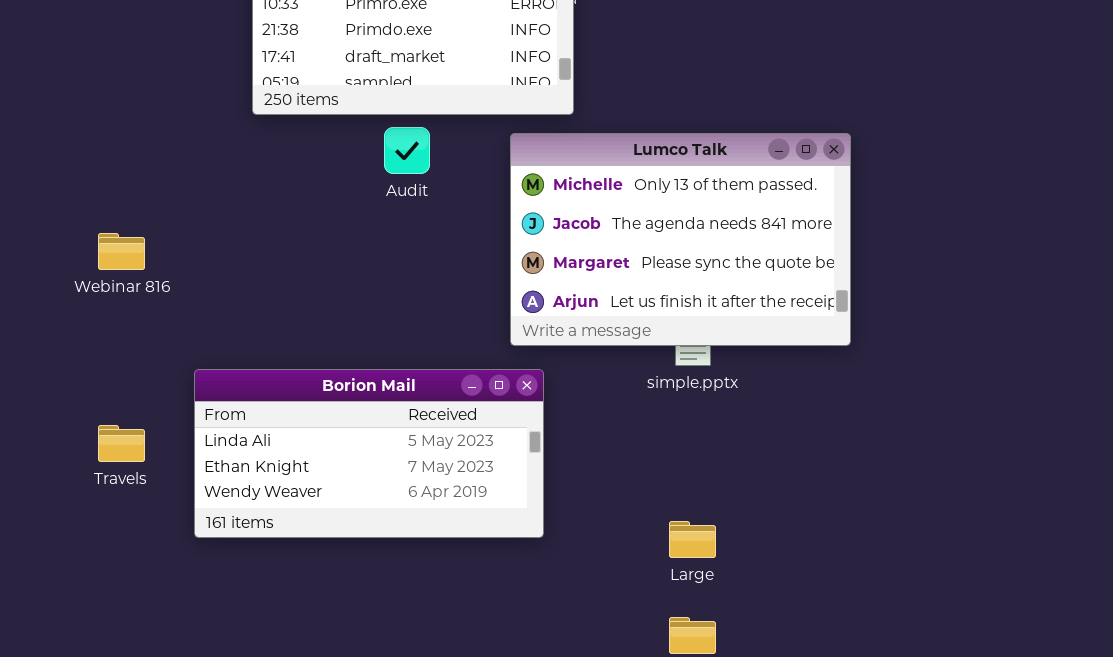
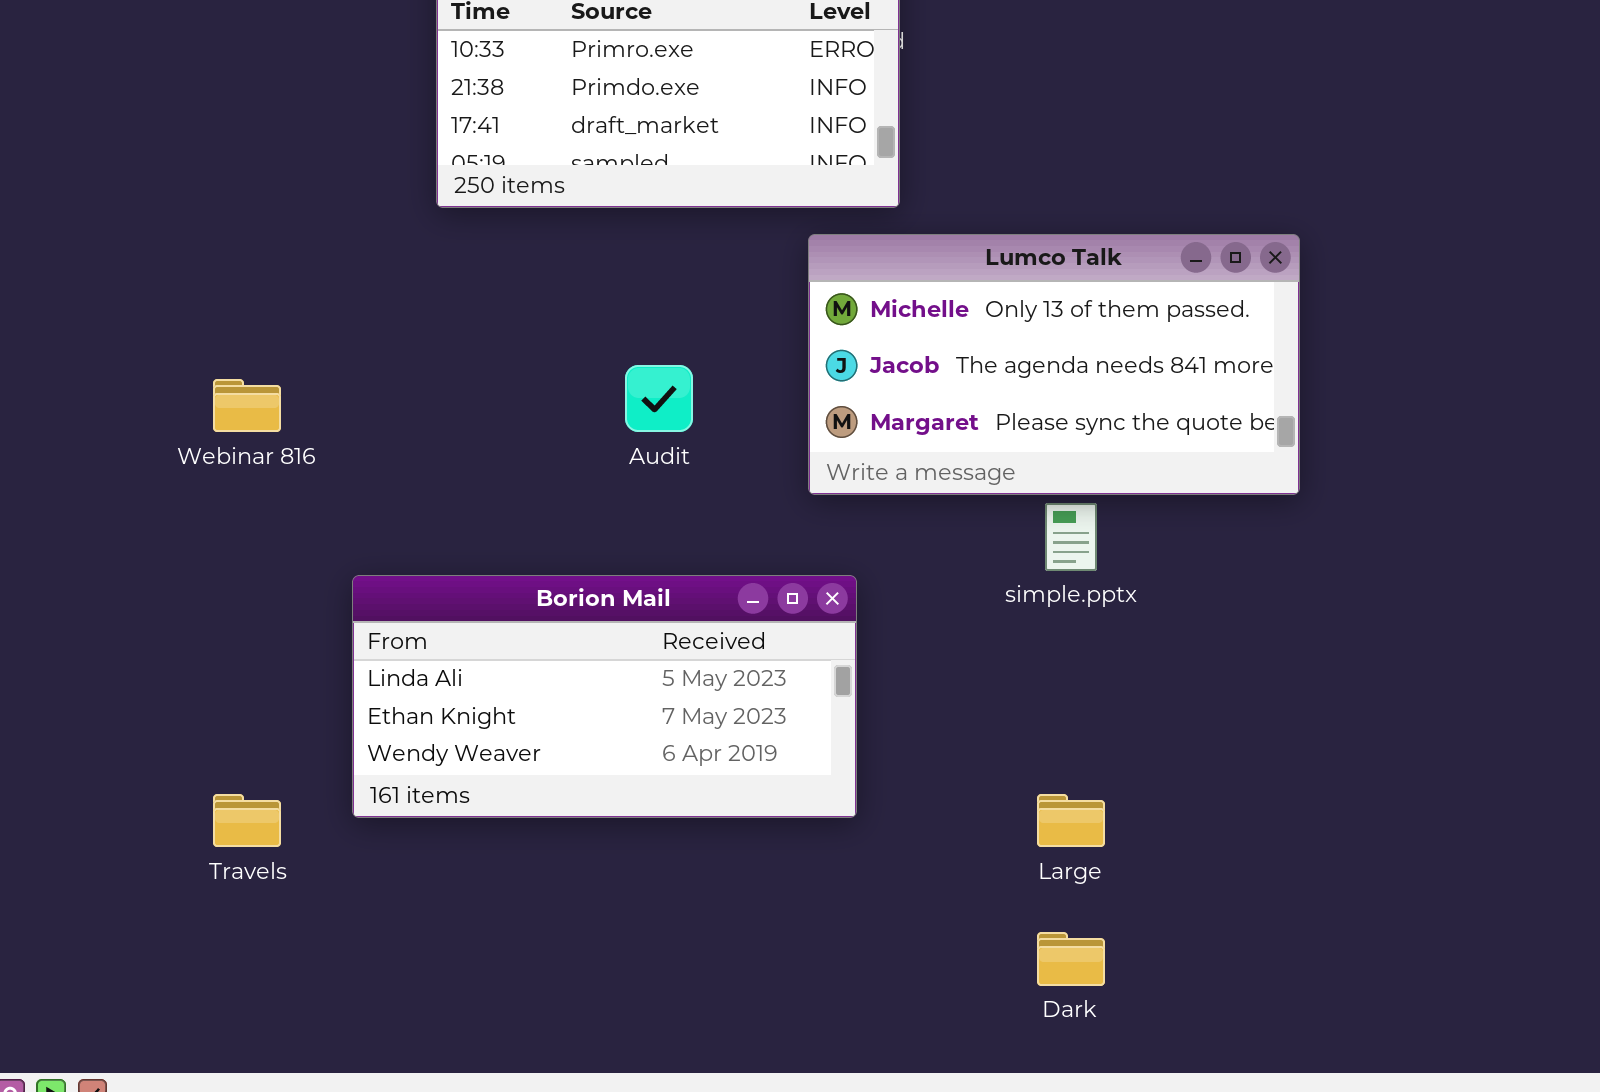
Audit: [384,127,430,174] -> [625,365,693,432], moved
Lumco Talk: [510,133,851,346] -> [808,234,1300,495], resized
Travels: [98,425,145,462] -> [213,794,281,847], moved

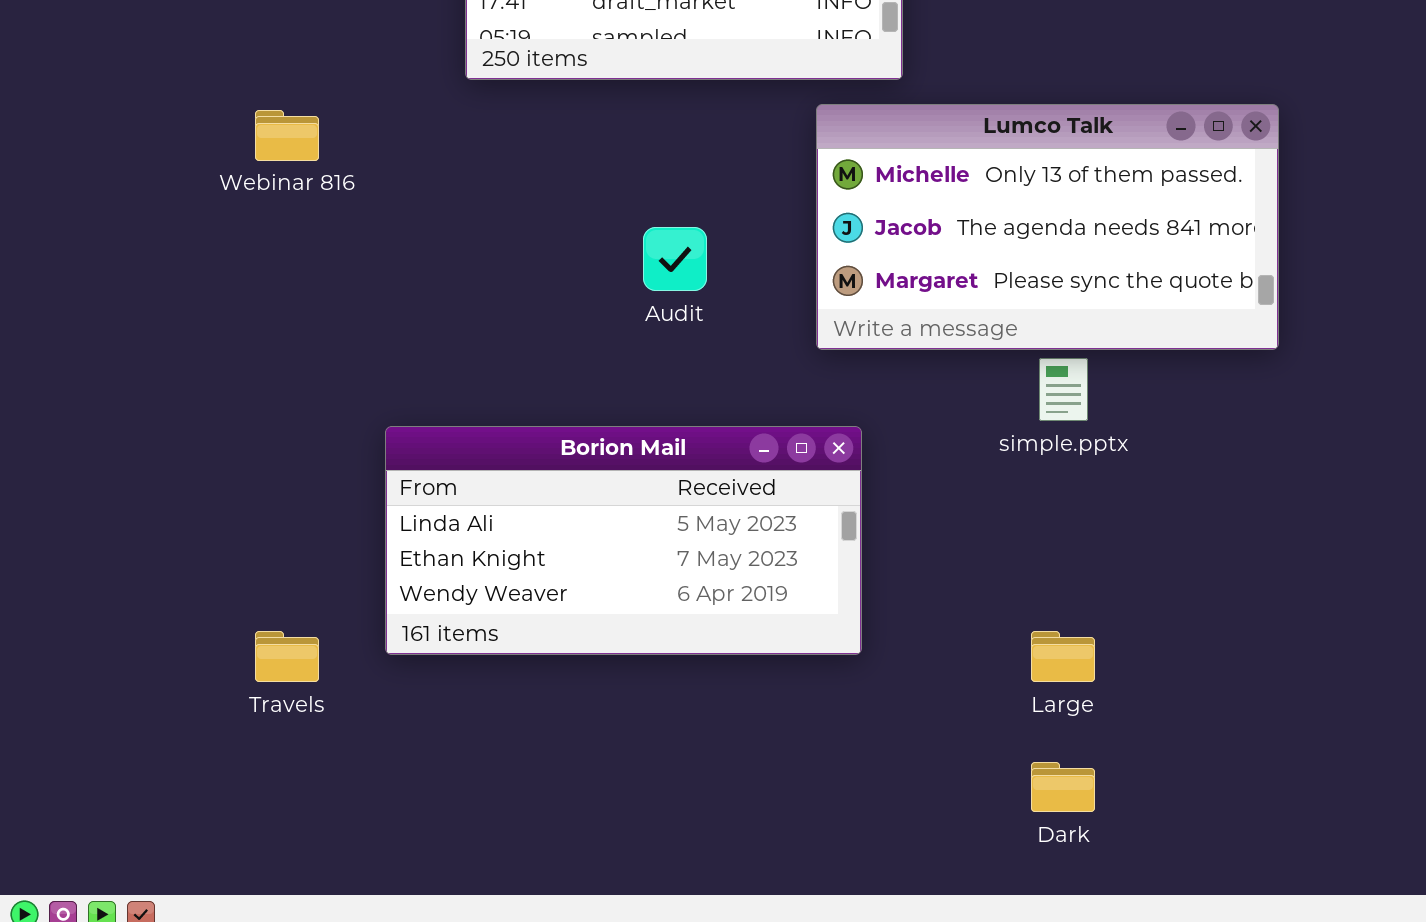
Webinar 816: [213,379,281,432] -> [255,110,319,161], moved

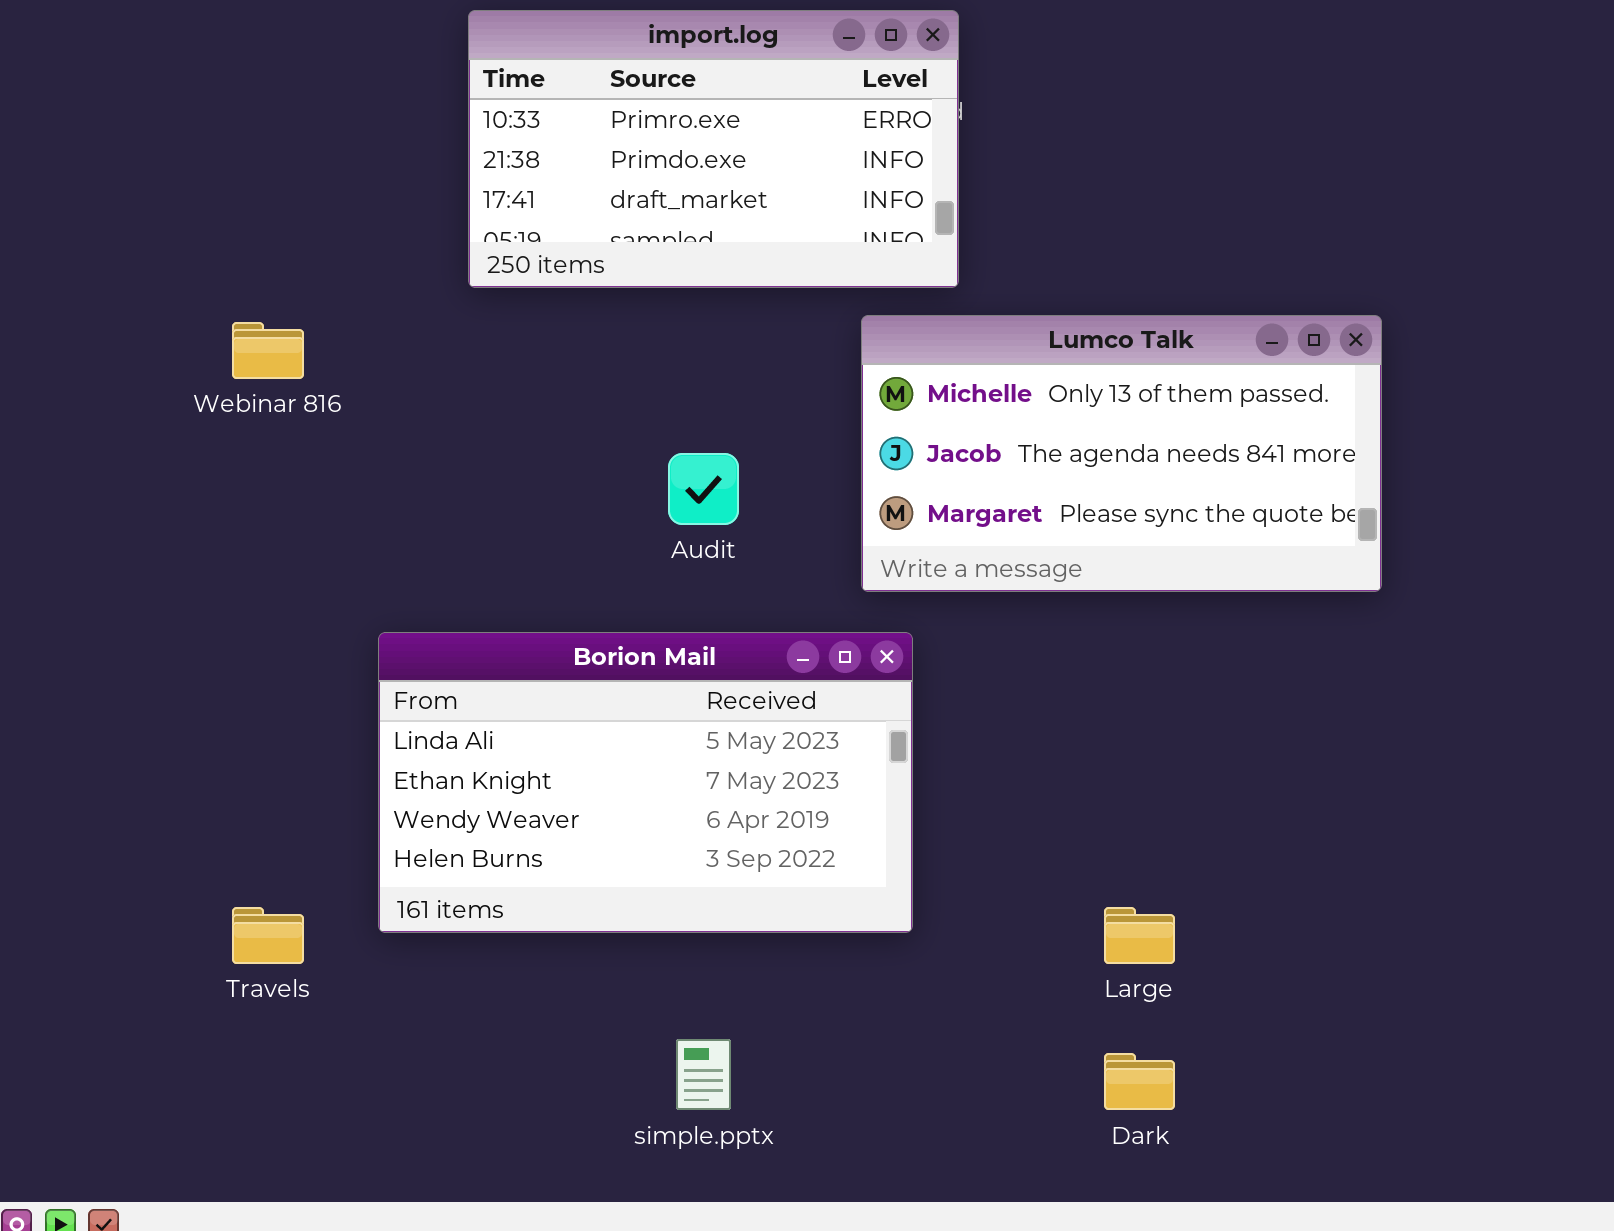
simple.pptx: [1039,358,1088,421] -> [676,1039,731,1110], moved
Borion Mail: [385,426,862,655] -> [378,632,913,933], resized

